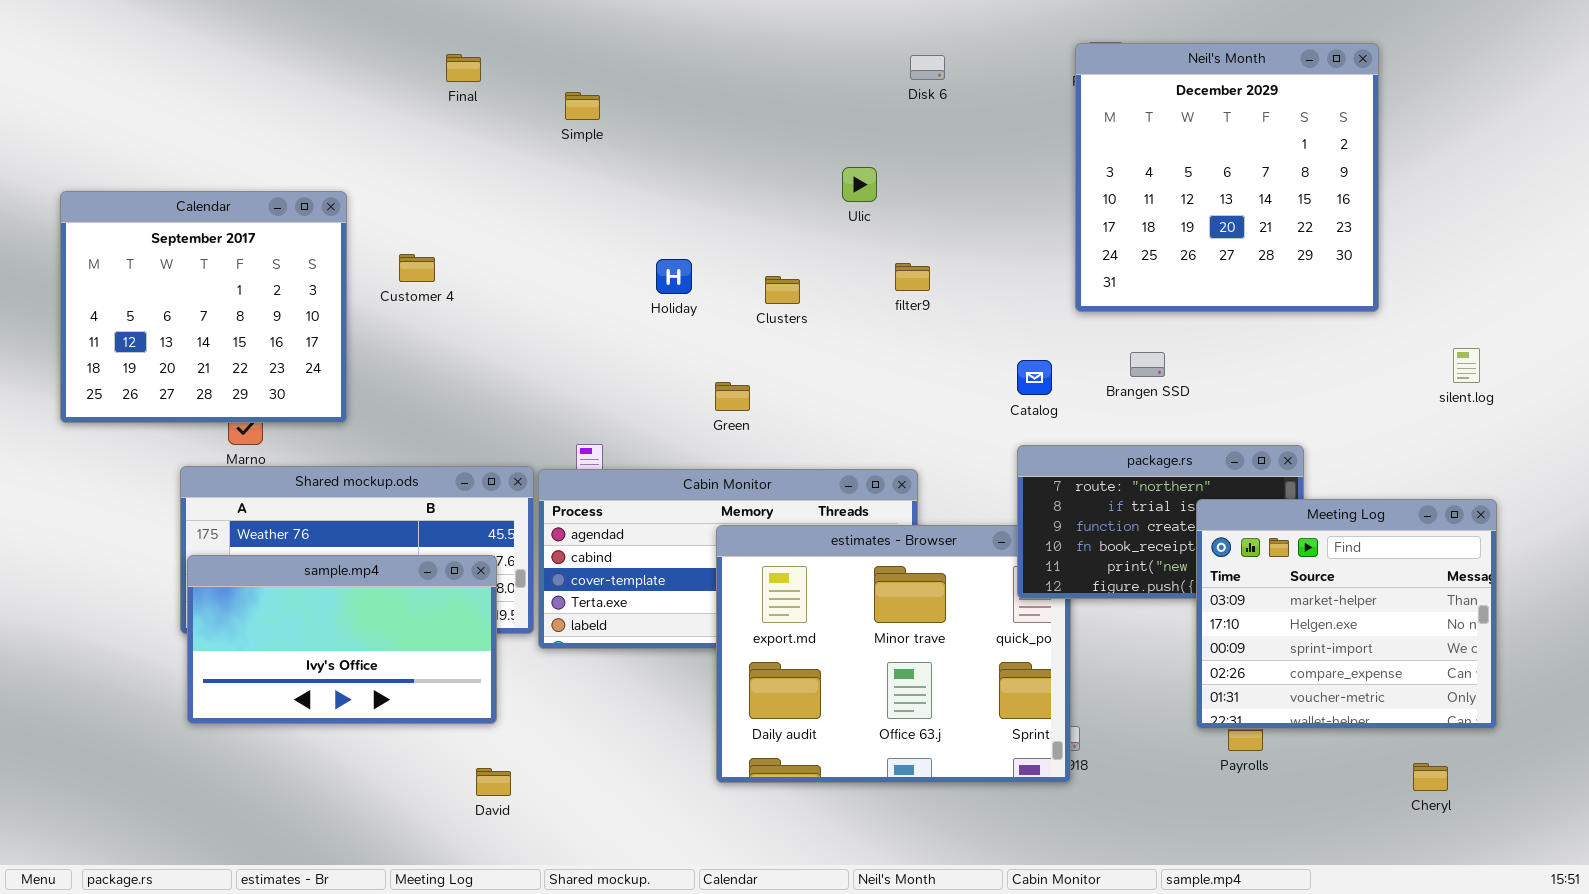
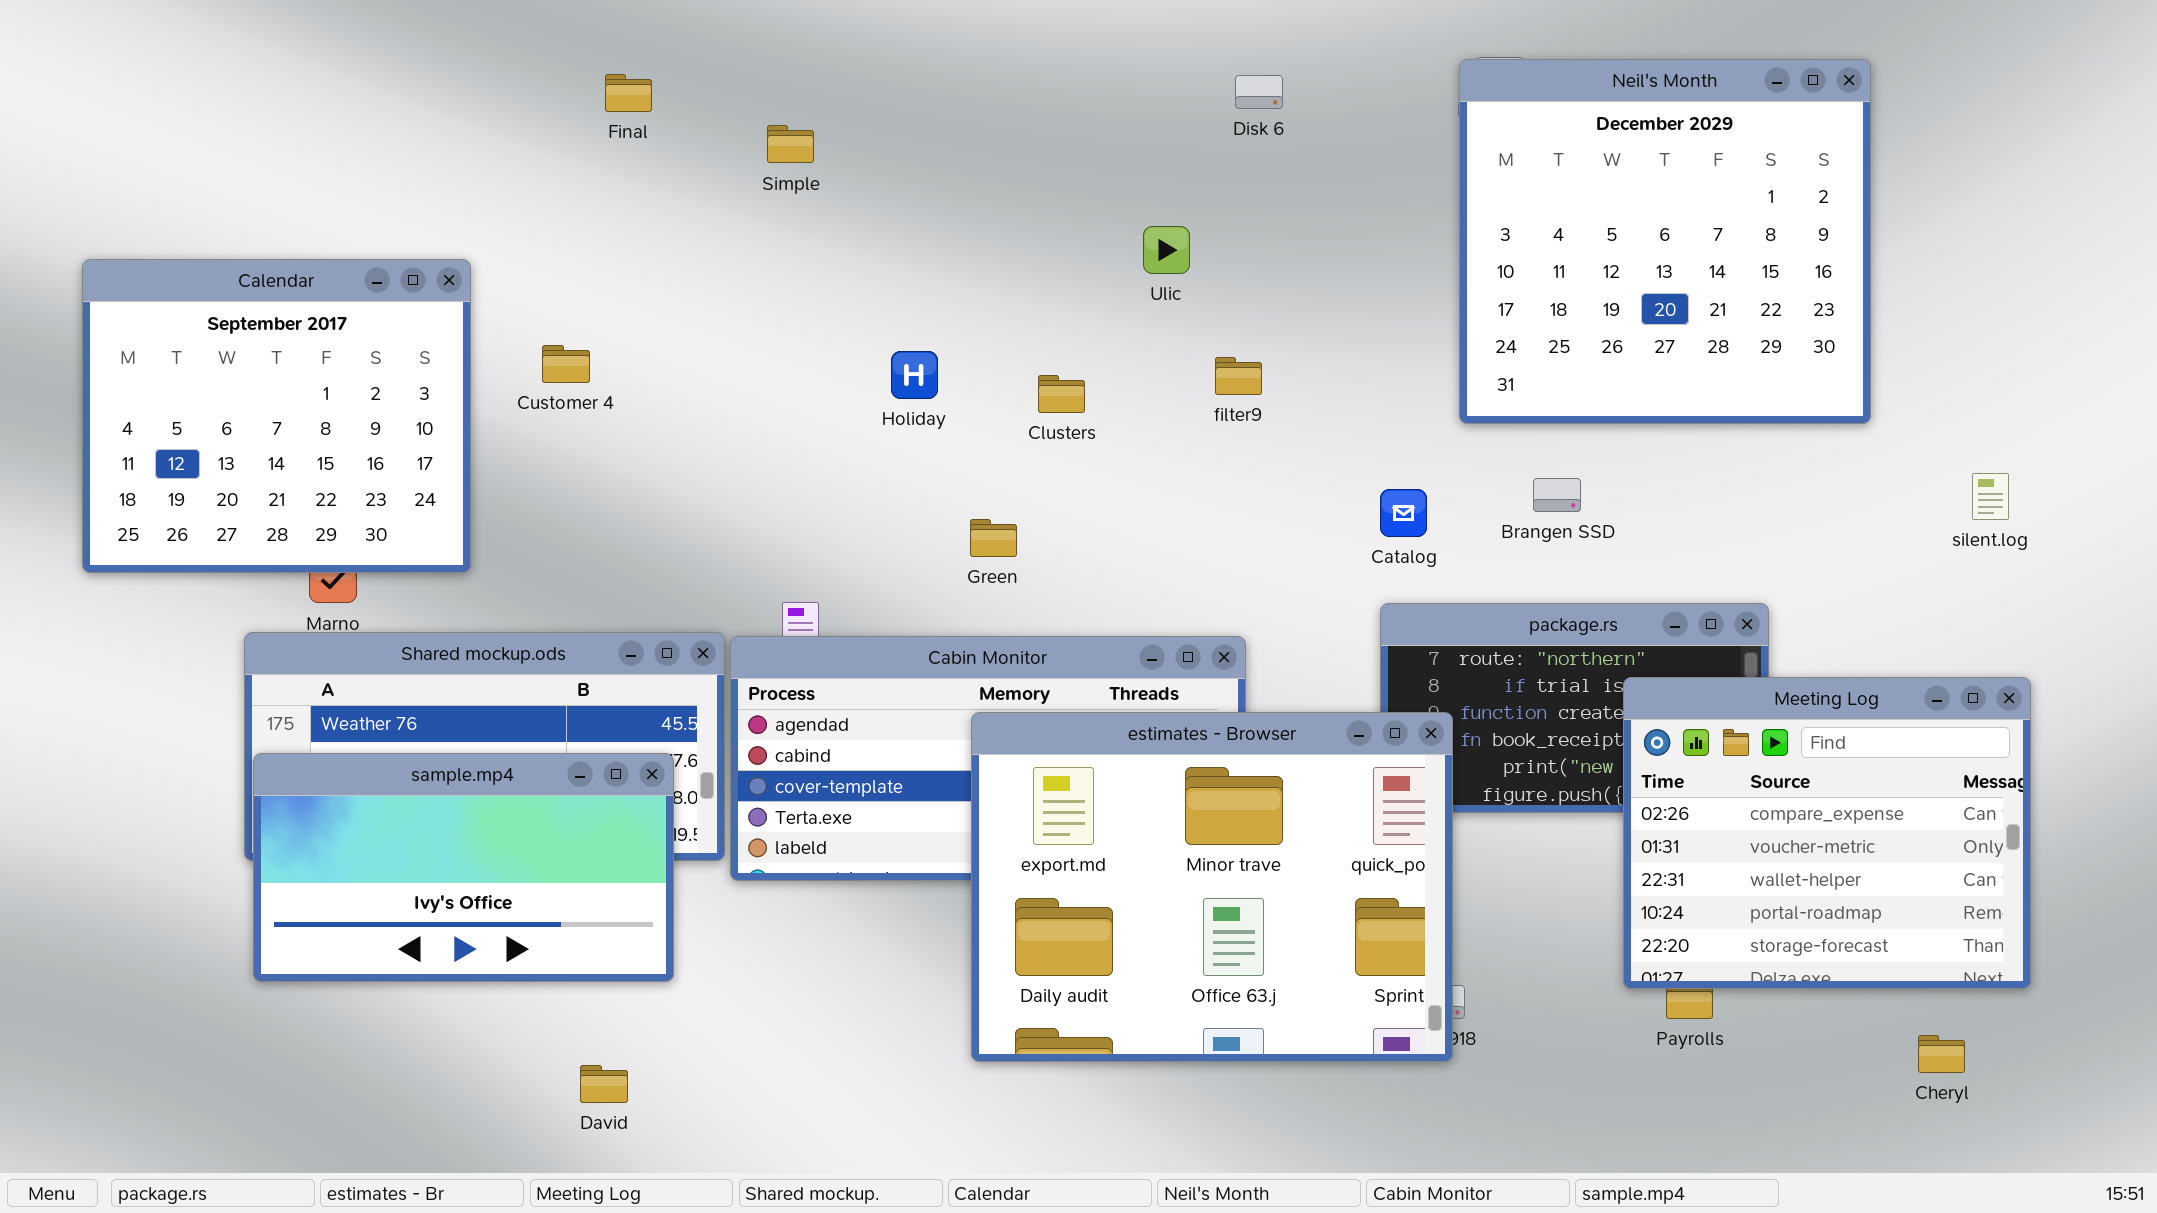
Meeting Log: [1196,499,1497,729] -> [1623,677,2031,989], scrolled down 3 rows
estimates - Browser: [716,525,1071,783] -> [971,712,1453,1062], raised
David: [476,768,511,796] -> [580,1065,628,1103], moved

